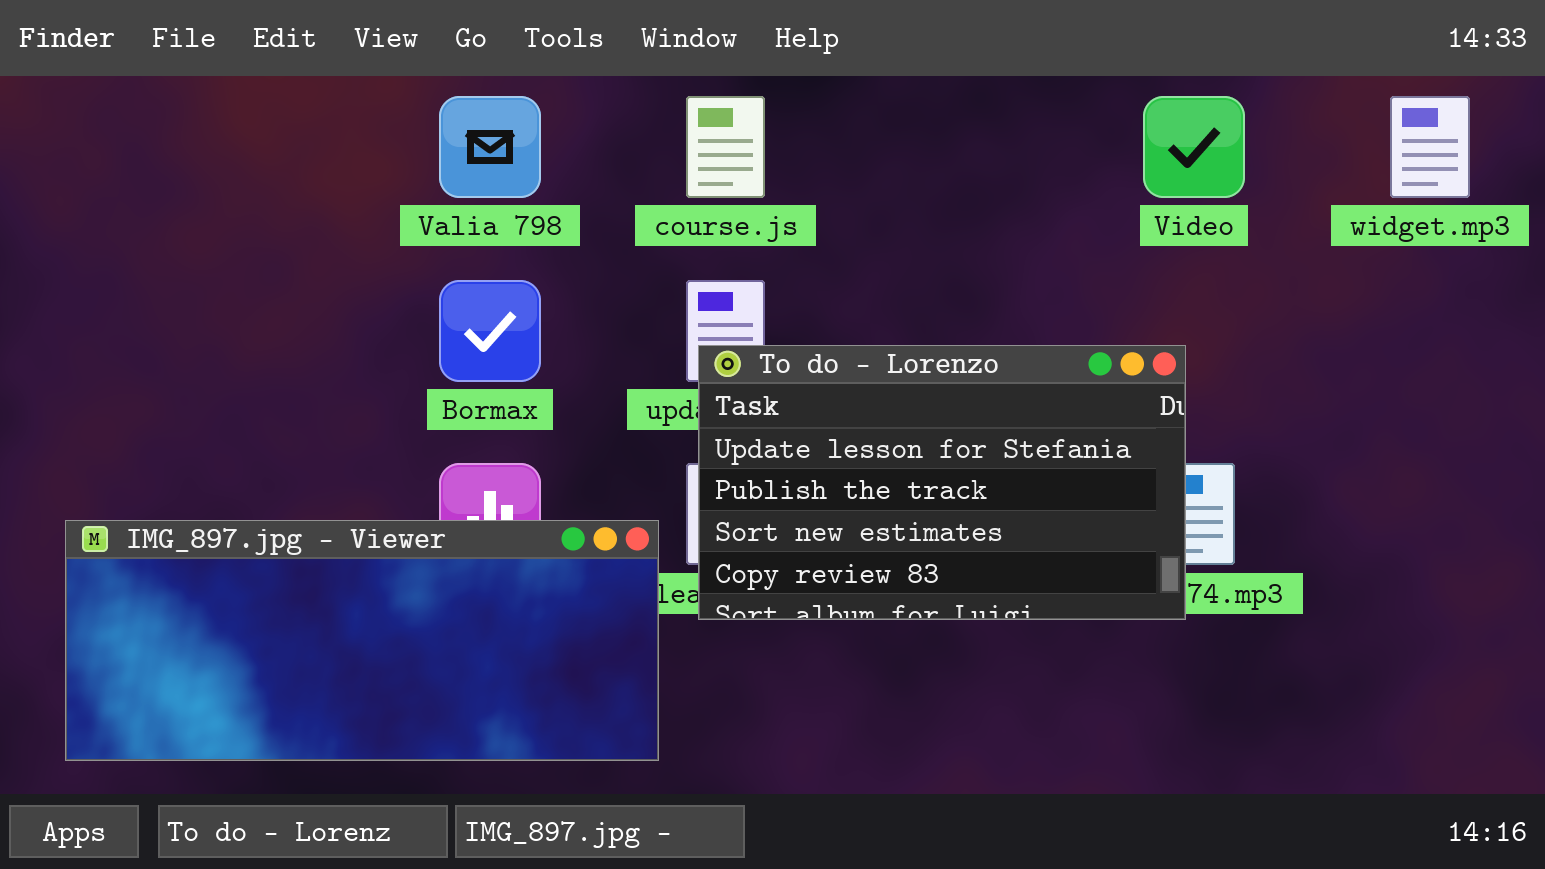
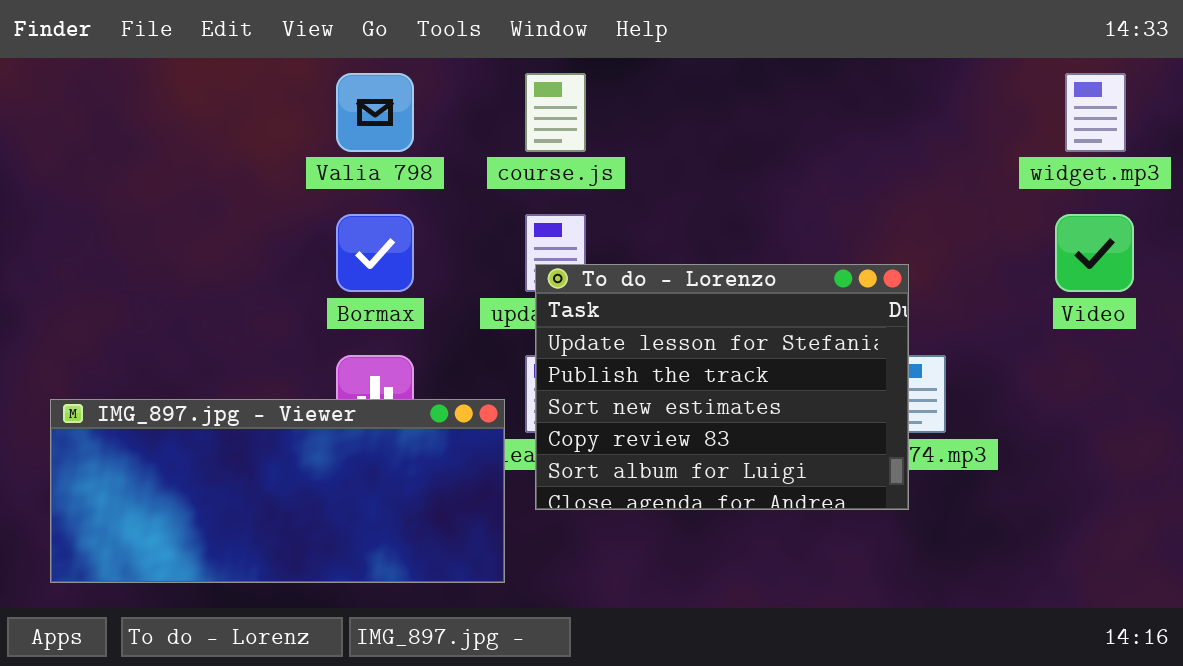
Video: [1143,96,1245,198] -> [1055,214,1134,292], moved
To do - Lorenzo: [698,345,1186,620] -> [535,264,909,510], resized

